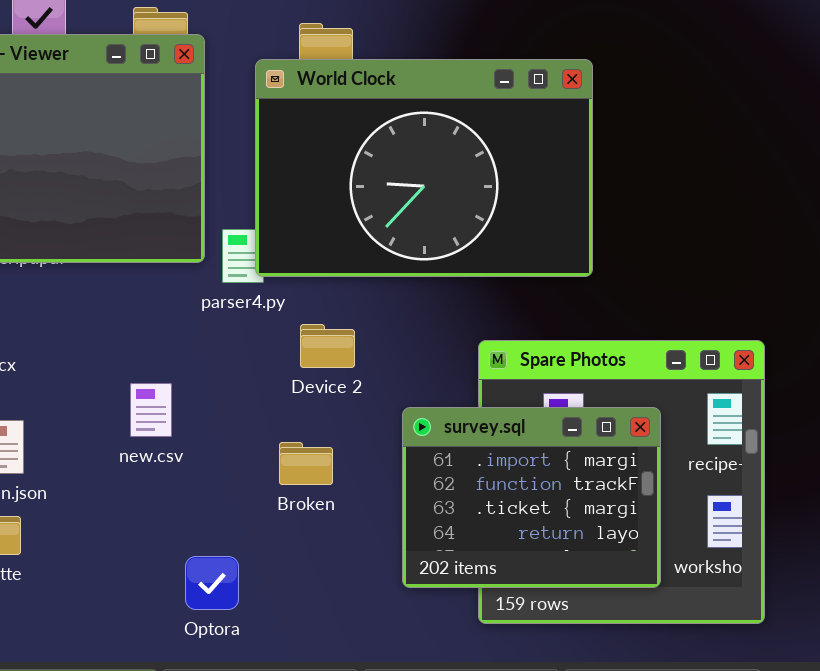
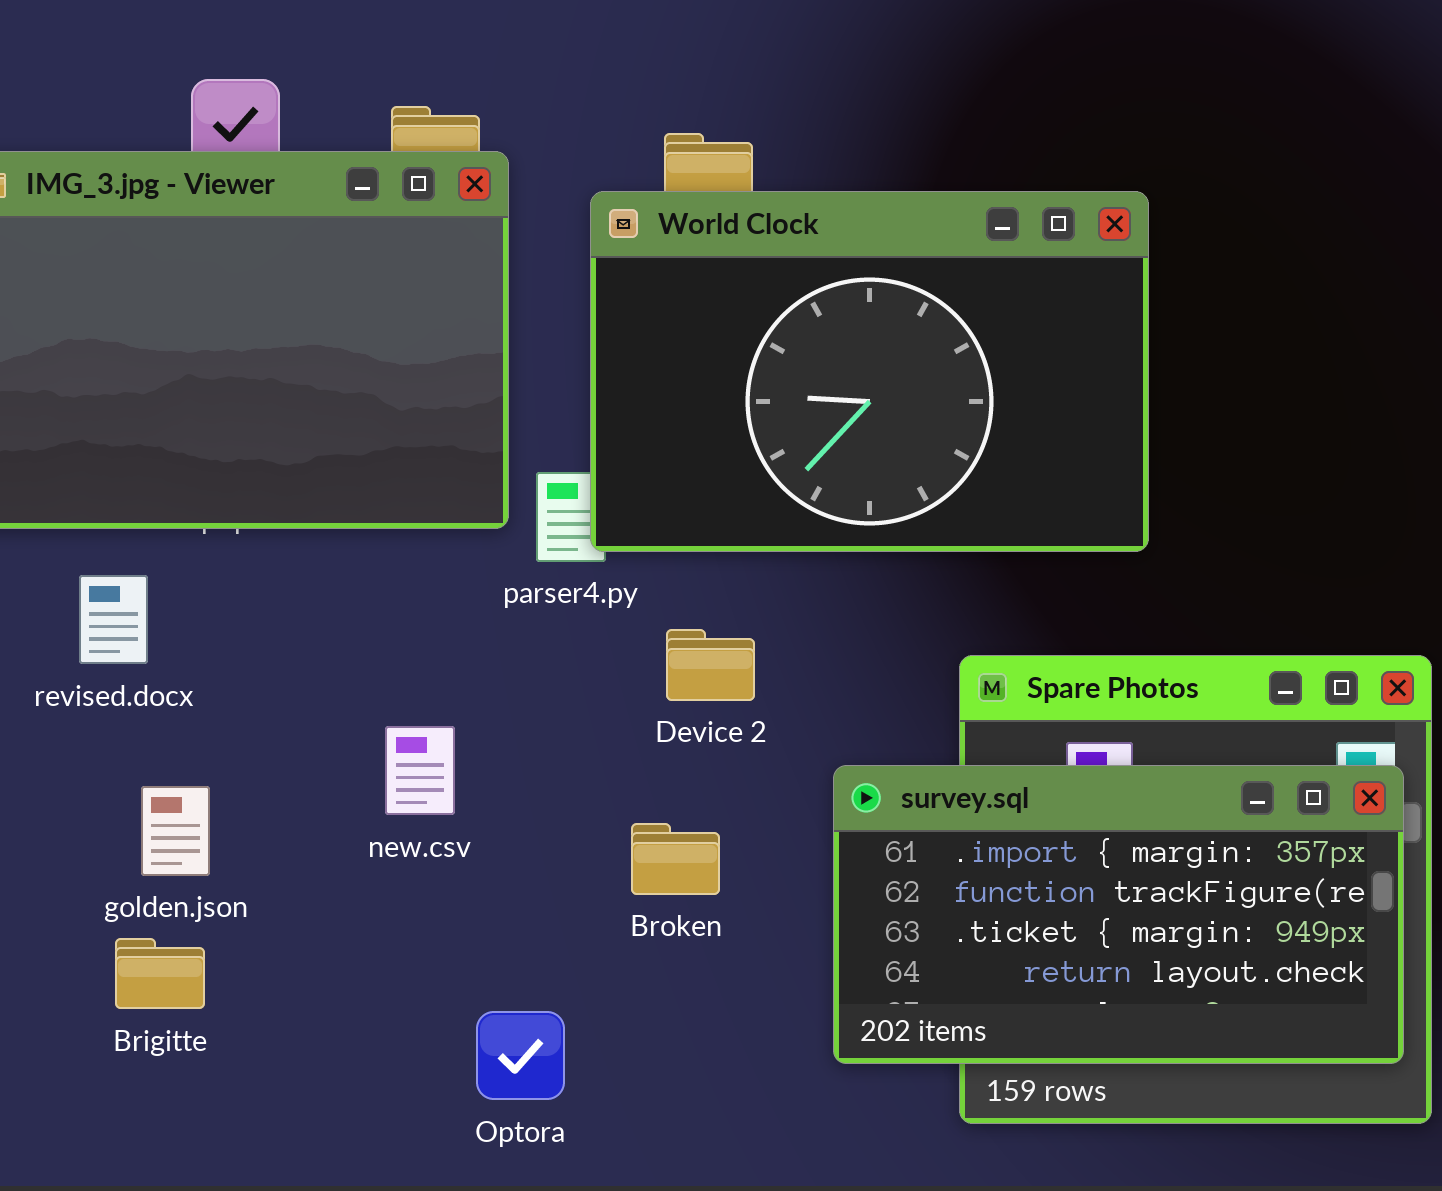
survey.sql: [402,407,661,588] -> [833,765,1404,1064], resized

